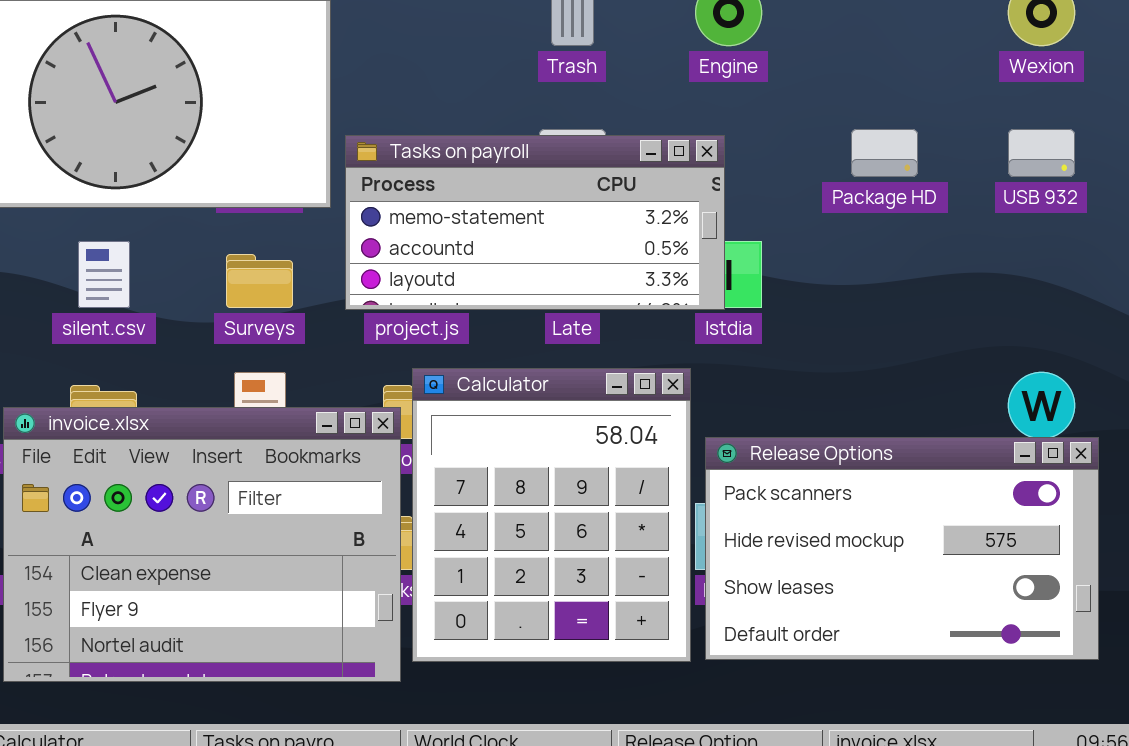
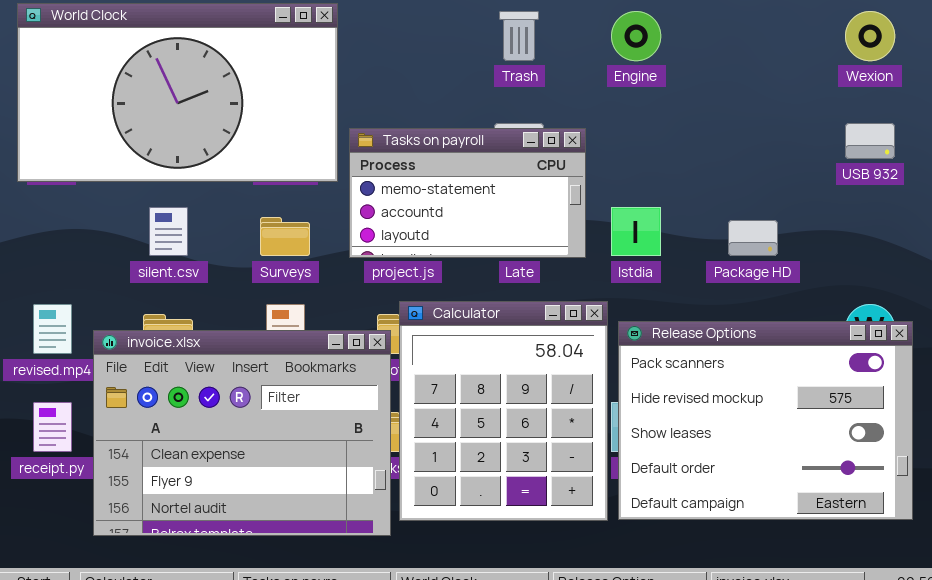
Package HD: [851,129,918,177] -> [728,220,778,256], moved
Tasks on payroll: [345,135,725,310] -> [349,128,586,258], resized
Release Options: [705,437,1099,660] -> [618,321,913,520], resized

